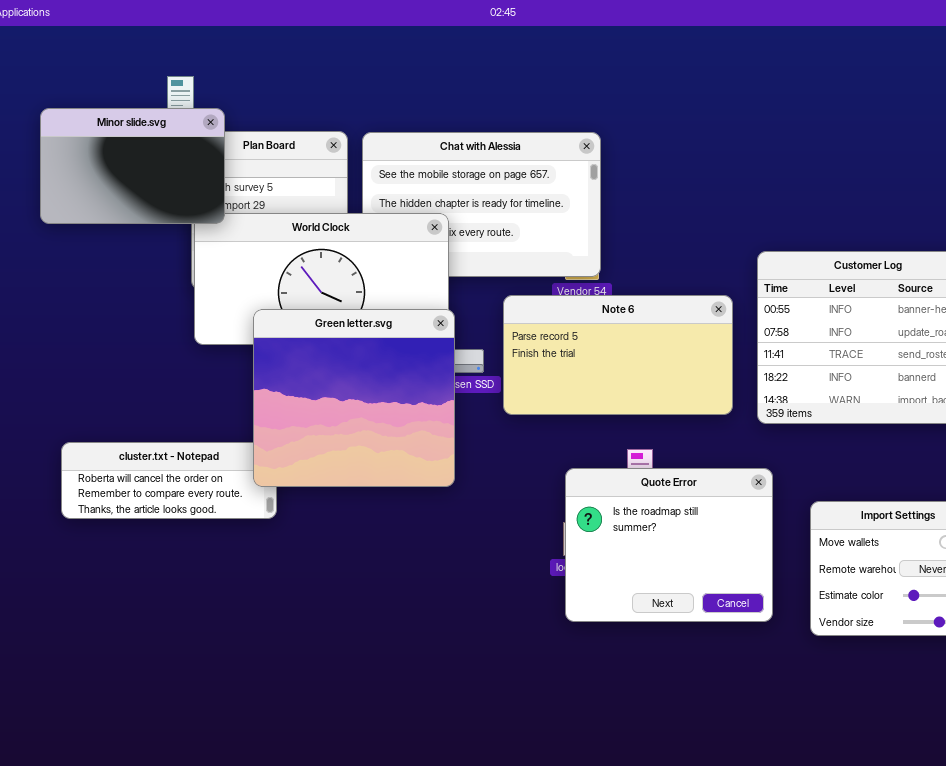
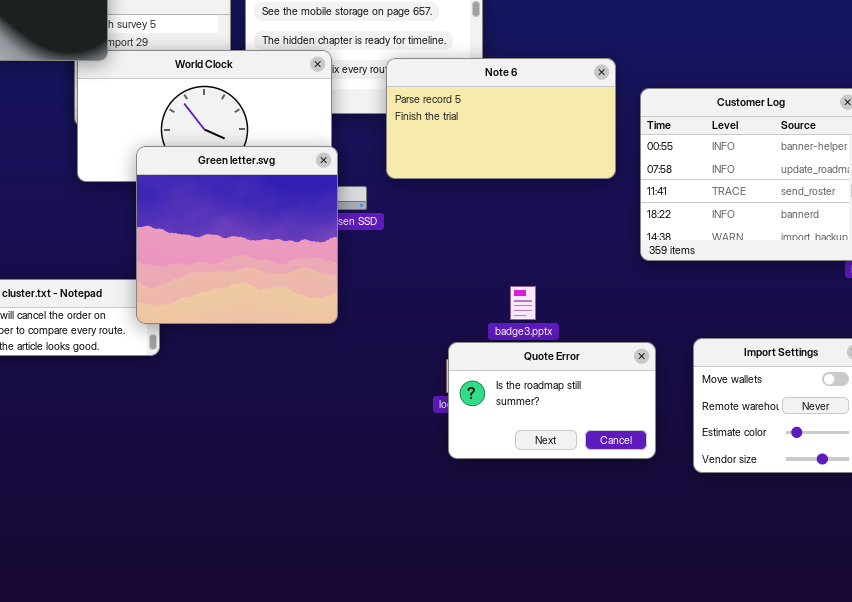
Note 6: [503,295,733,415] -> [386,58,616,179], moved
Quote Error: [565,468,773,622] -> [448,342,656,459], resized

